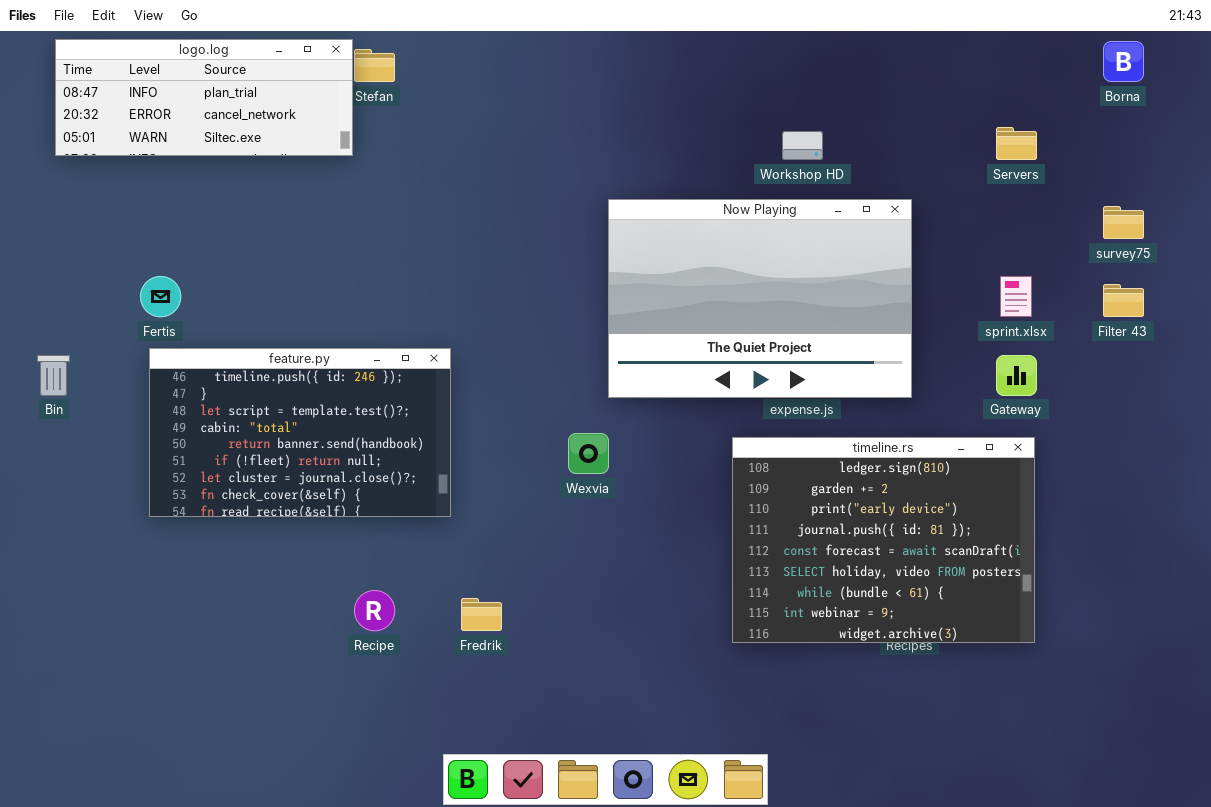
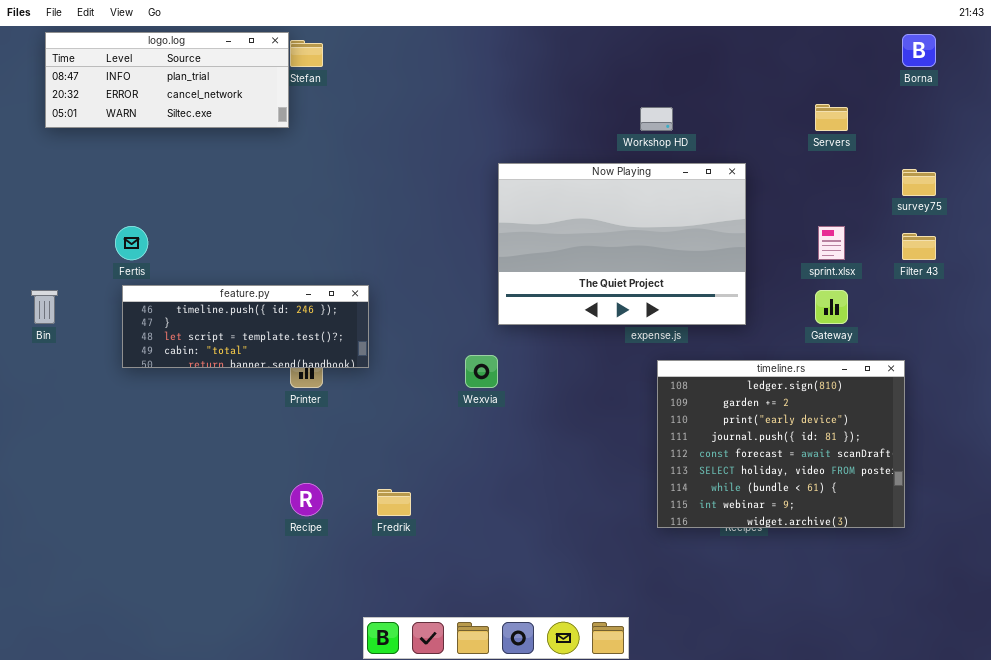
feature.py: [149,348,451,517] -> [122,285,369,368], resized
timeline.rs: [732,437,1035,643] -> [657,360,905,528], moved

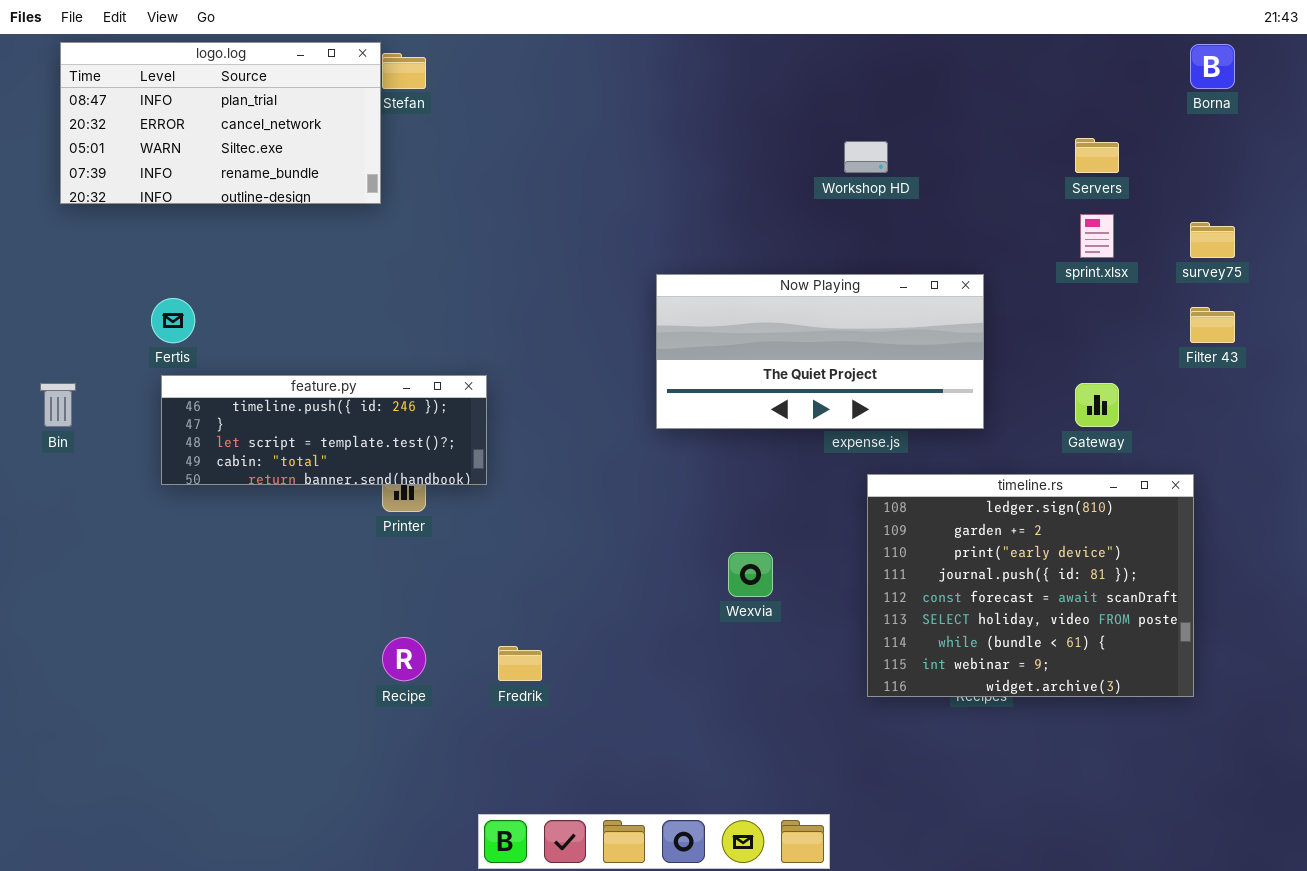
logo.log: [45,32,289,128] -> [60,42,381,204], resized
Now Playing: [498,163,746,325] -> [656,274,984,429], resized
sprint.xlsx: [818,226,845,260] -> [1080,214,1114,258], moved
Wexvia: [465,355,498,388] -> [728,552,773,597], moved

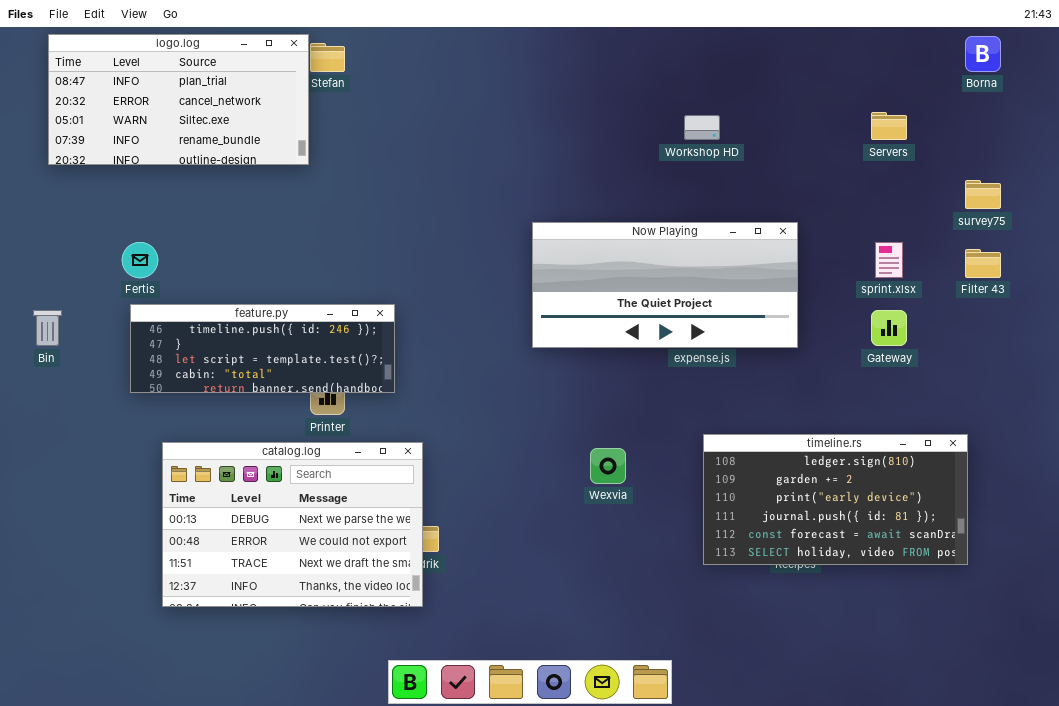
sprint.xlsx: [1080,214,1114,258] -> [875,242,903,278], moved
timeline.rs: [867,474,1194,697] -> [703,434,968,565], resized
catalog.log: none -> [162,442,423,607], opened

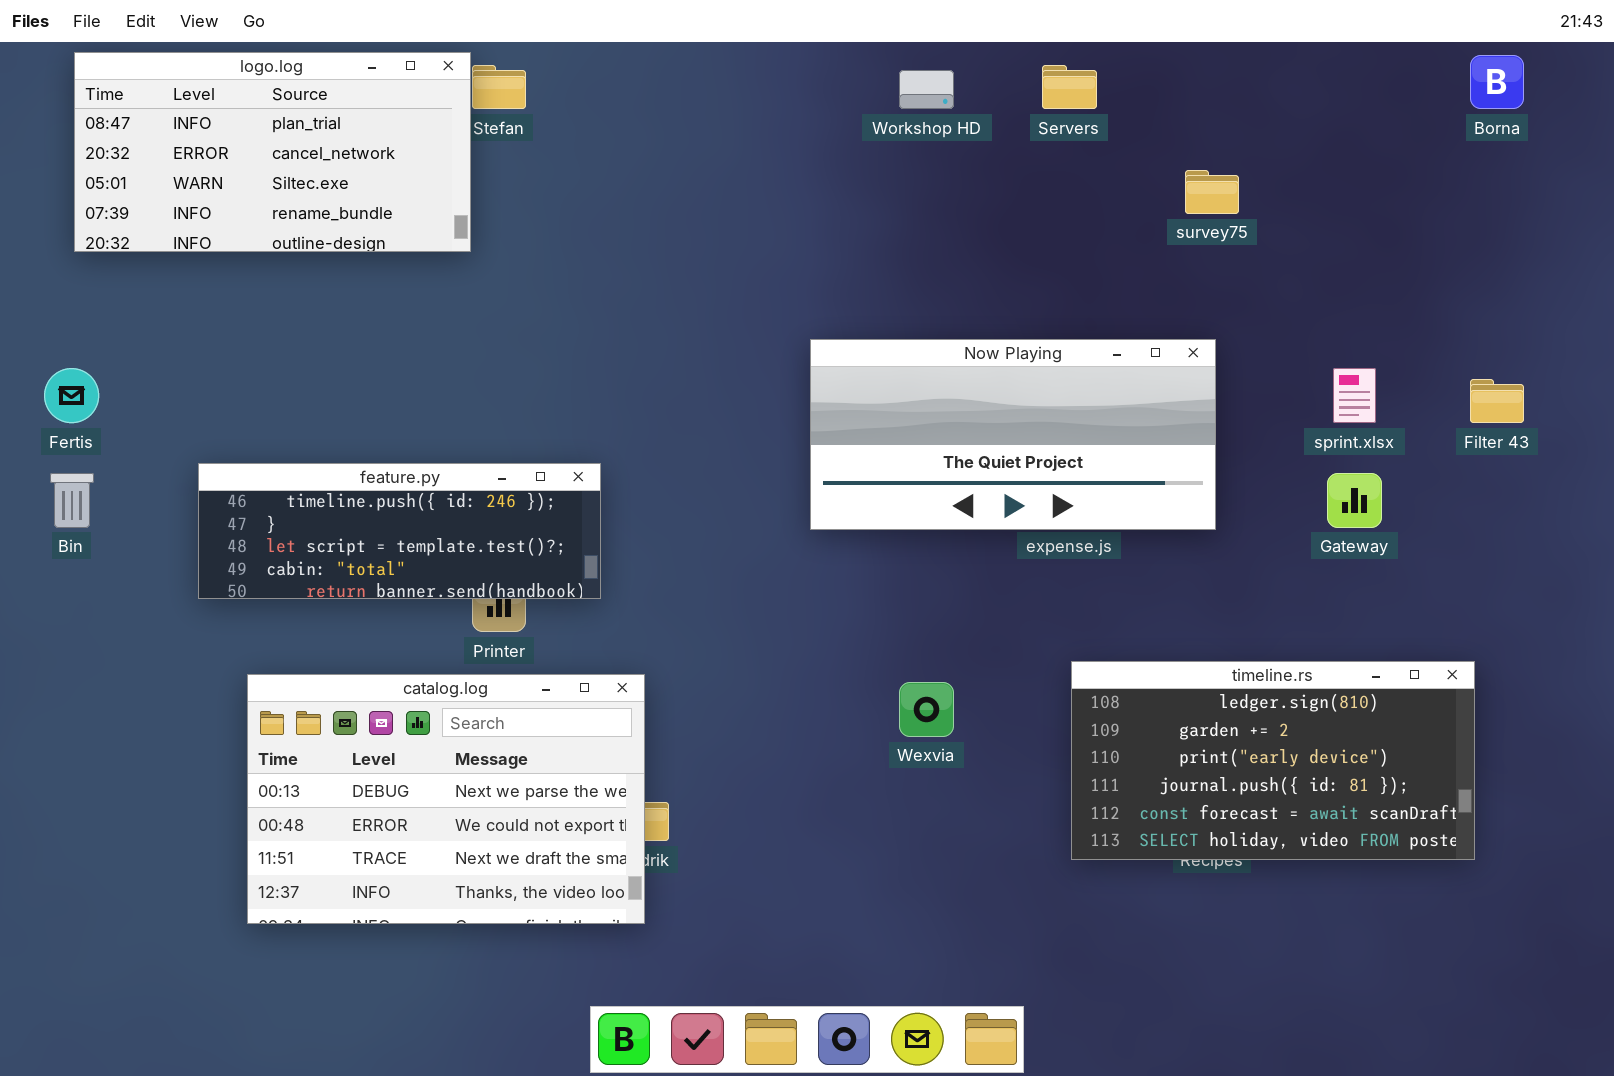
Servers: [871,112,907,140] -> [1042,65,1097,109], moved
Workshop HD: [684,115,720,140] -> [899,70,954,109], moved
survey75: [965,180,1001,209] -> [1185,170,1239,214], moved
Fertis: [122,242,158,278] -> [44,368,99,423], moved

